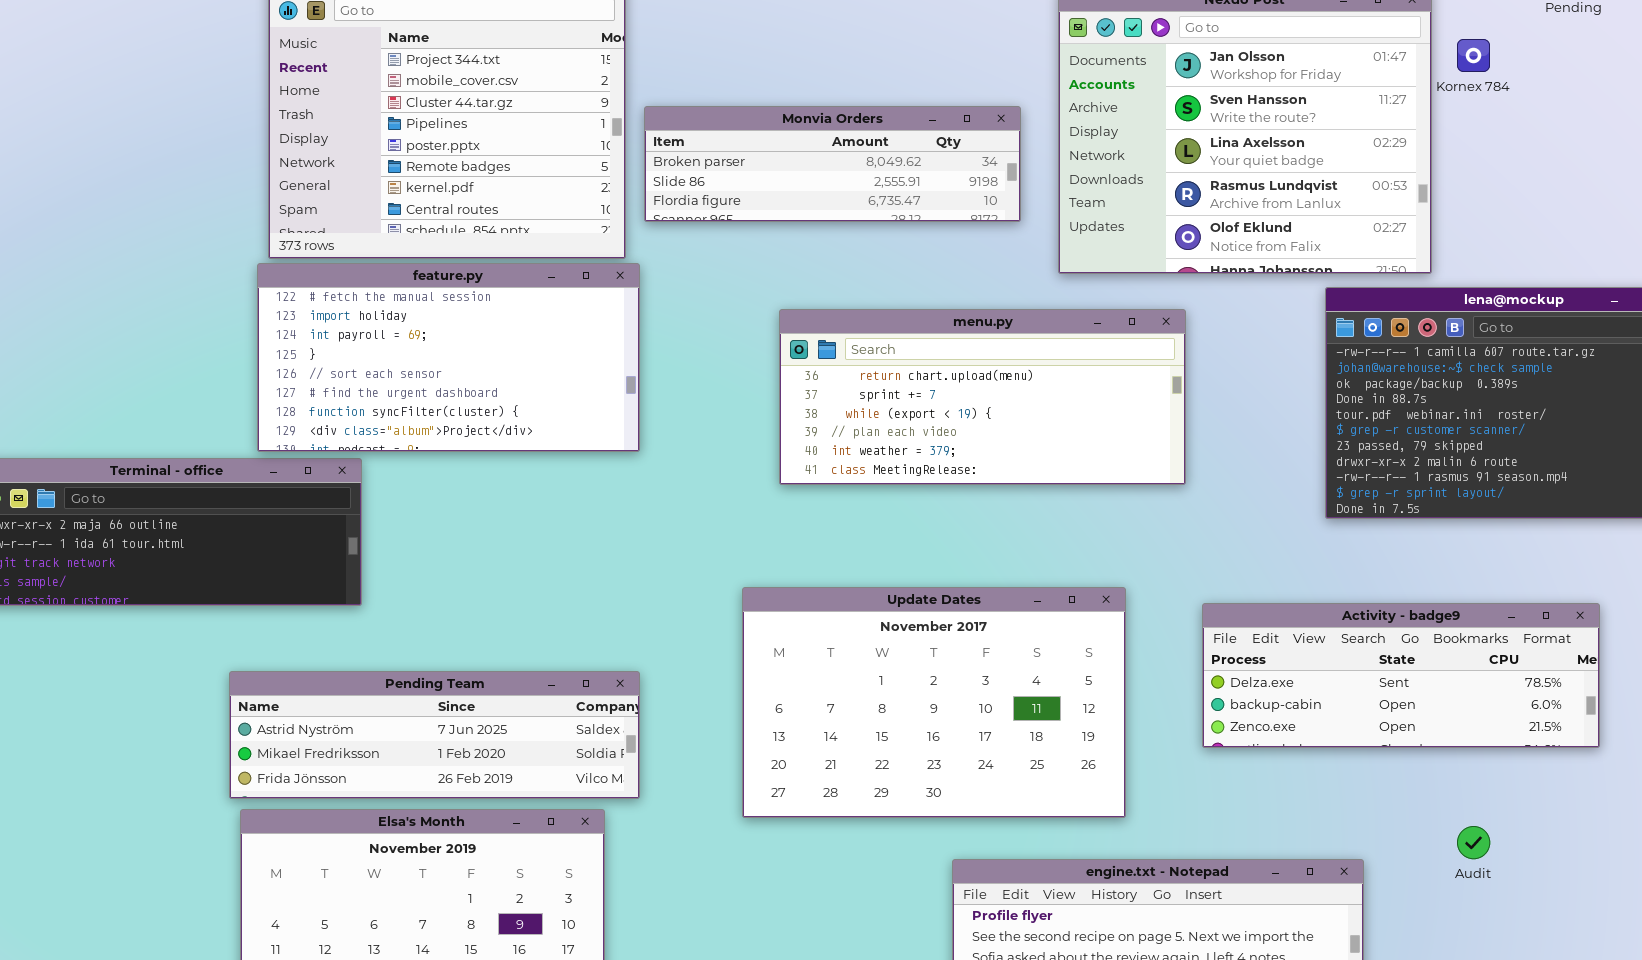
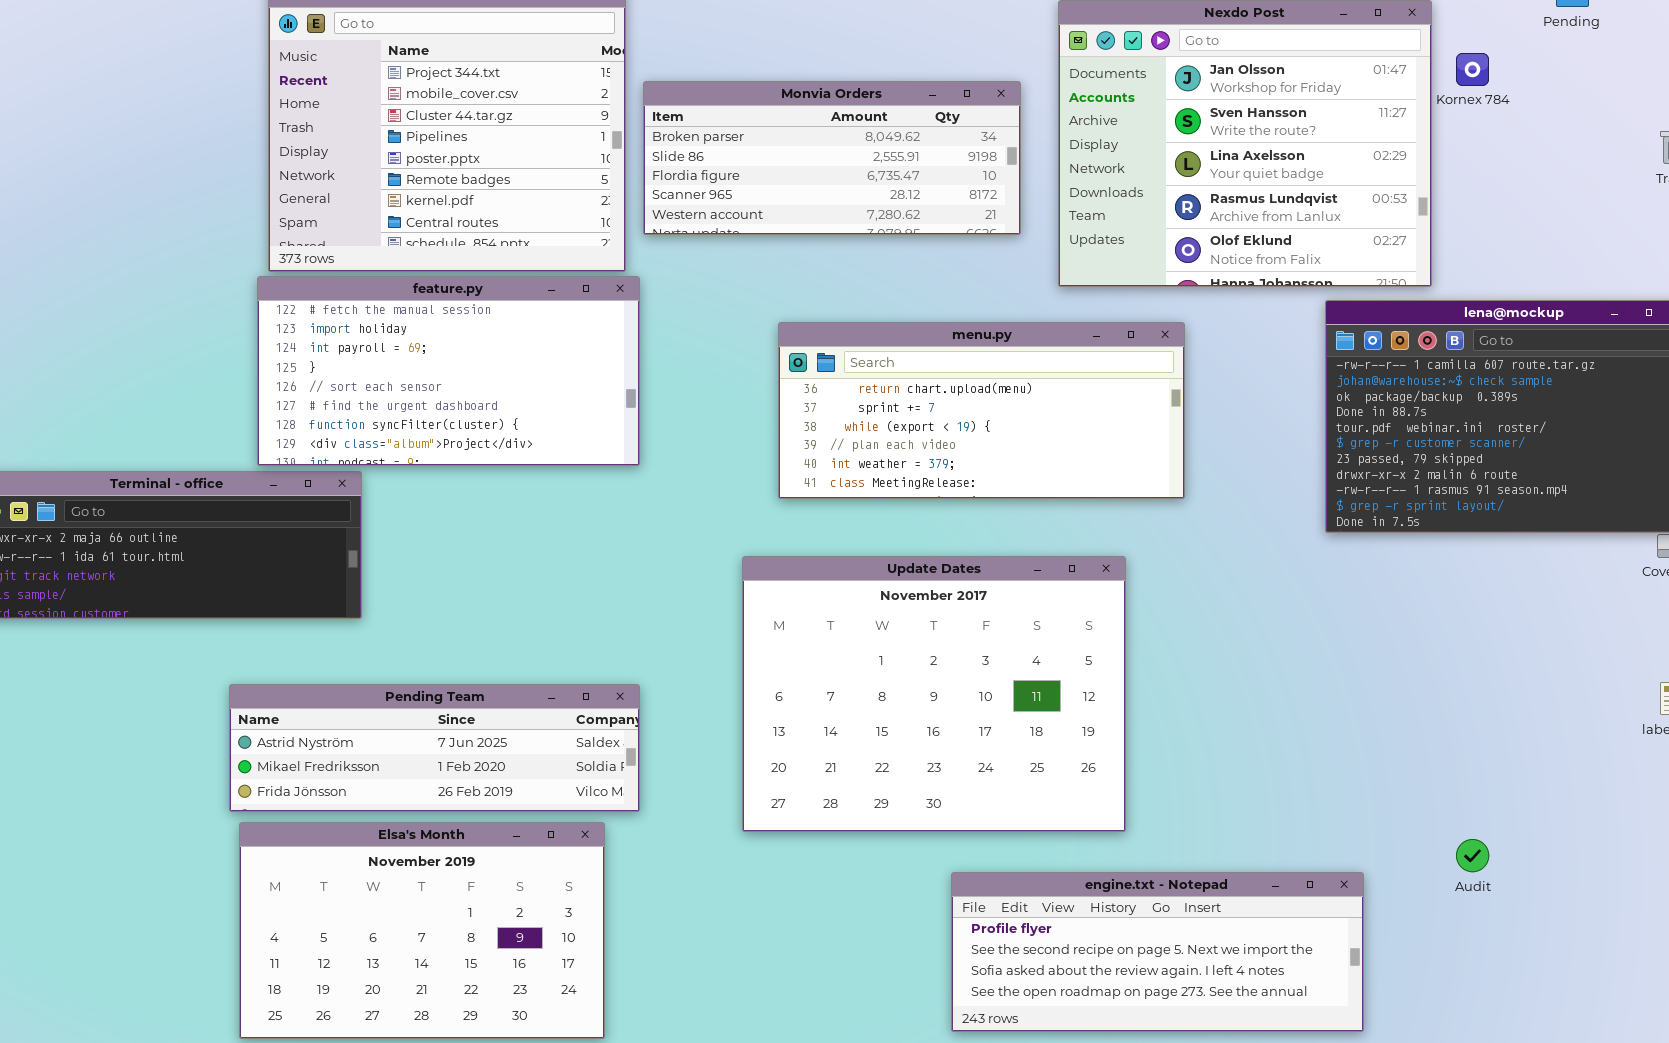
Monvia Orders: [644,106,1021,222] -> [643,81,1021,235], resized
Update Dates: [742,587,1126,818] -> [742,556,1126,832], resized
Activity - badge9: [1202,603,1600,748] -> none, closed

